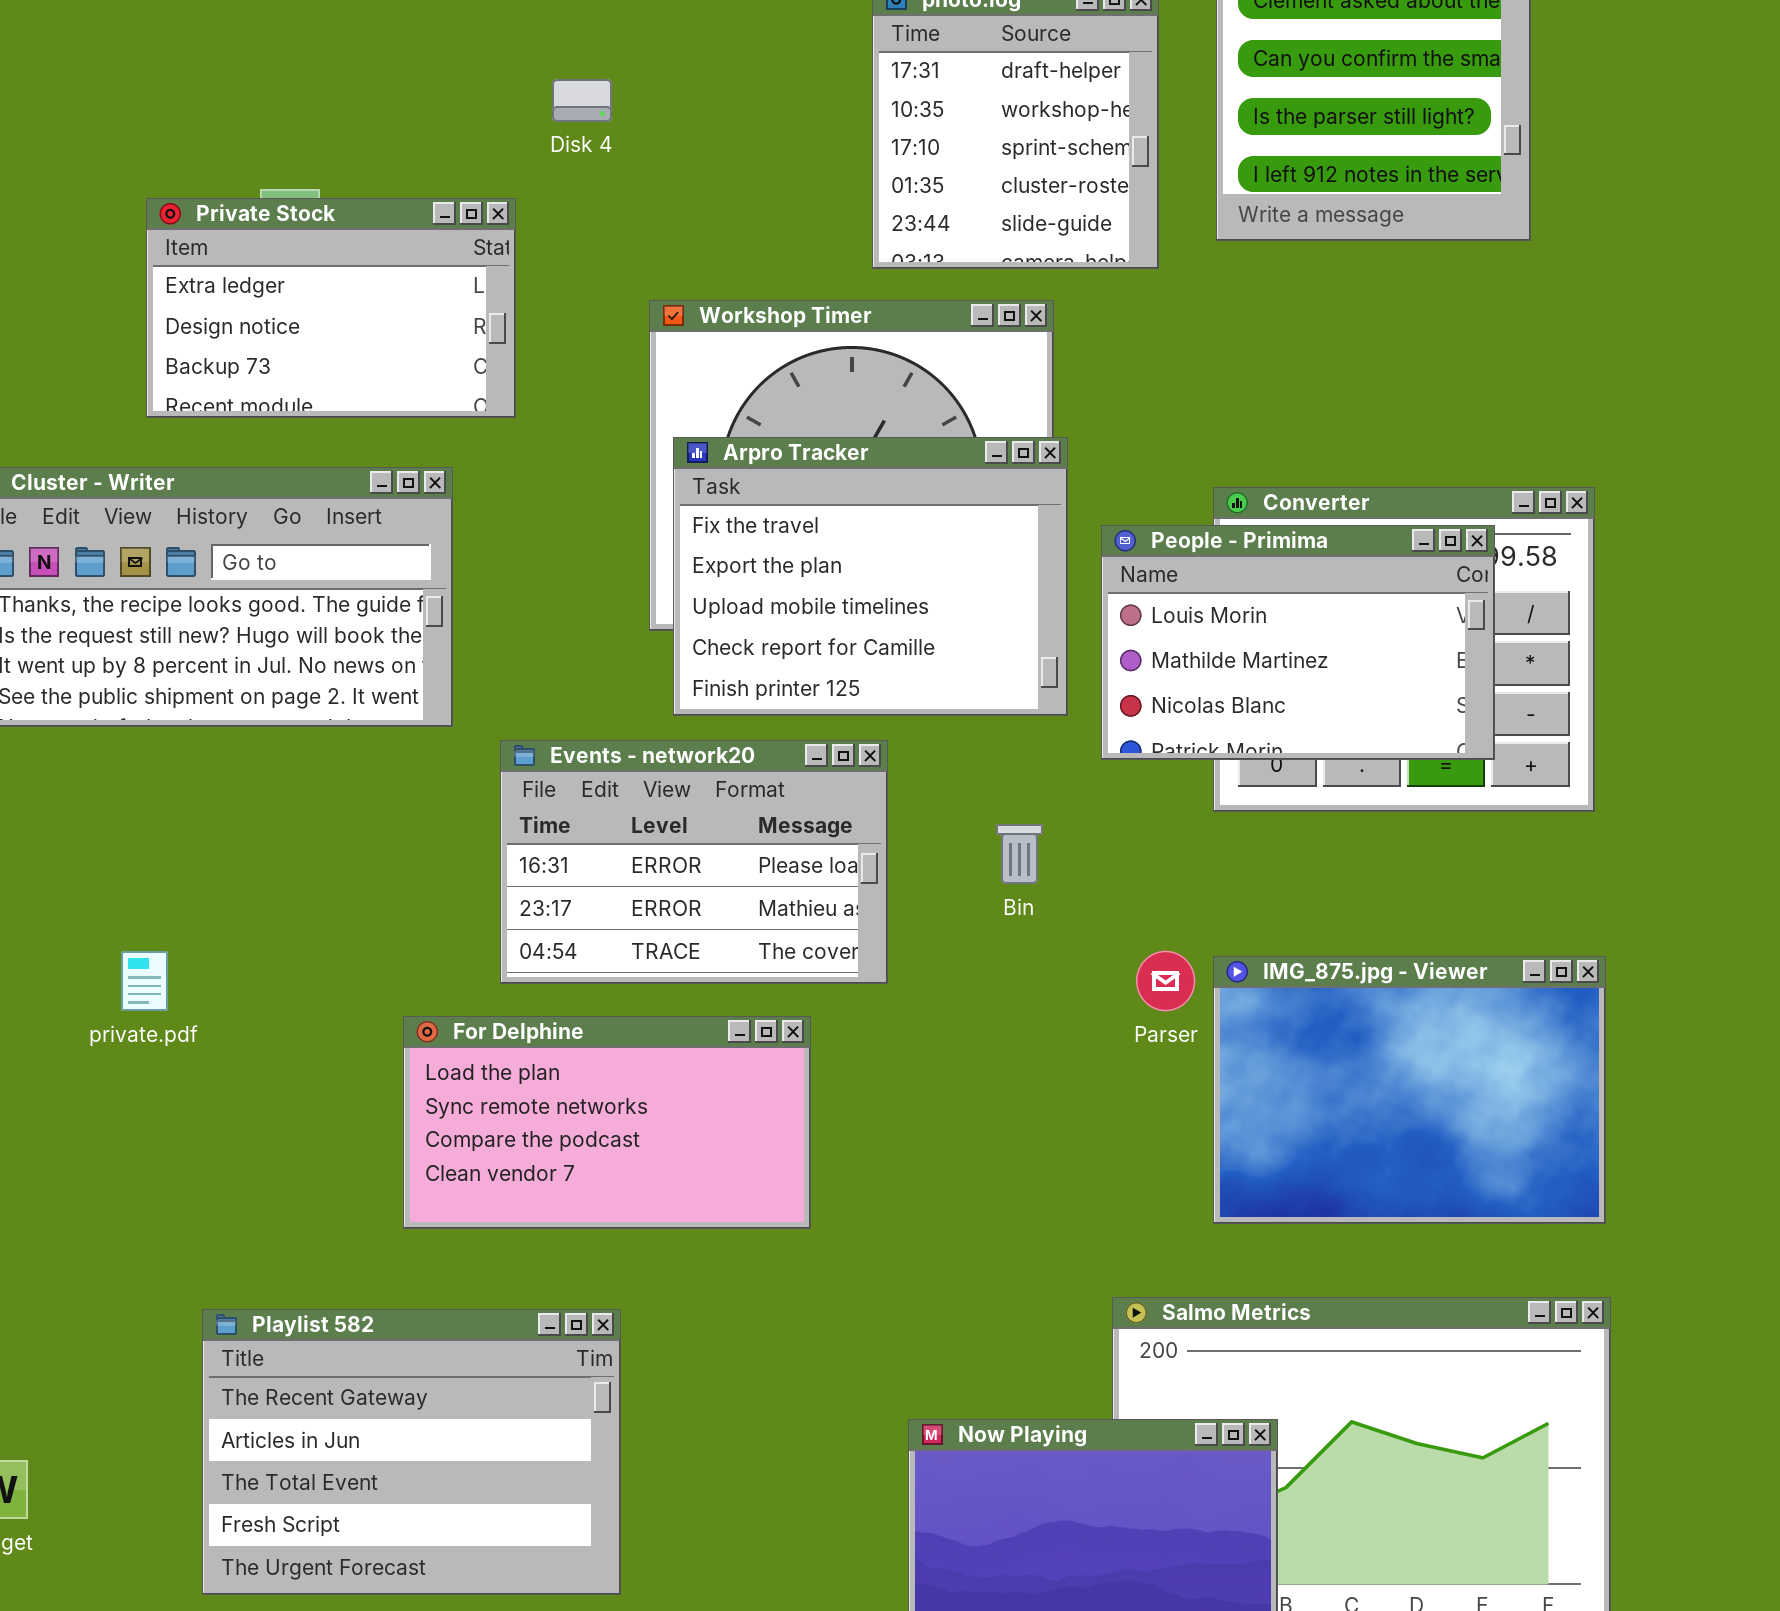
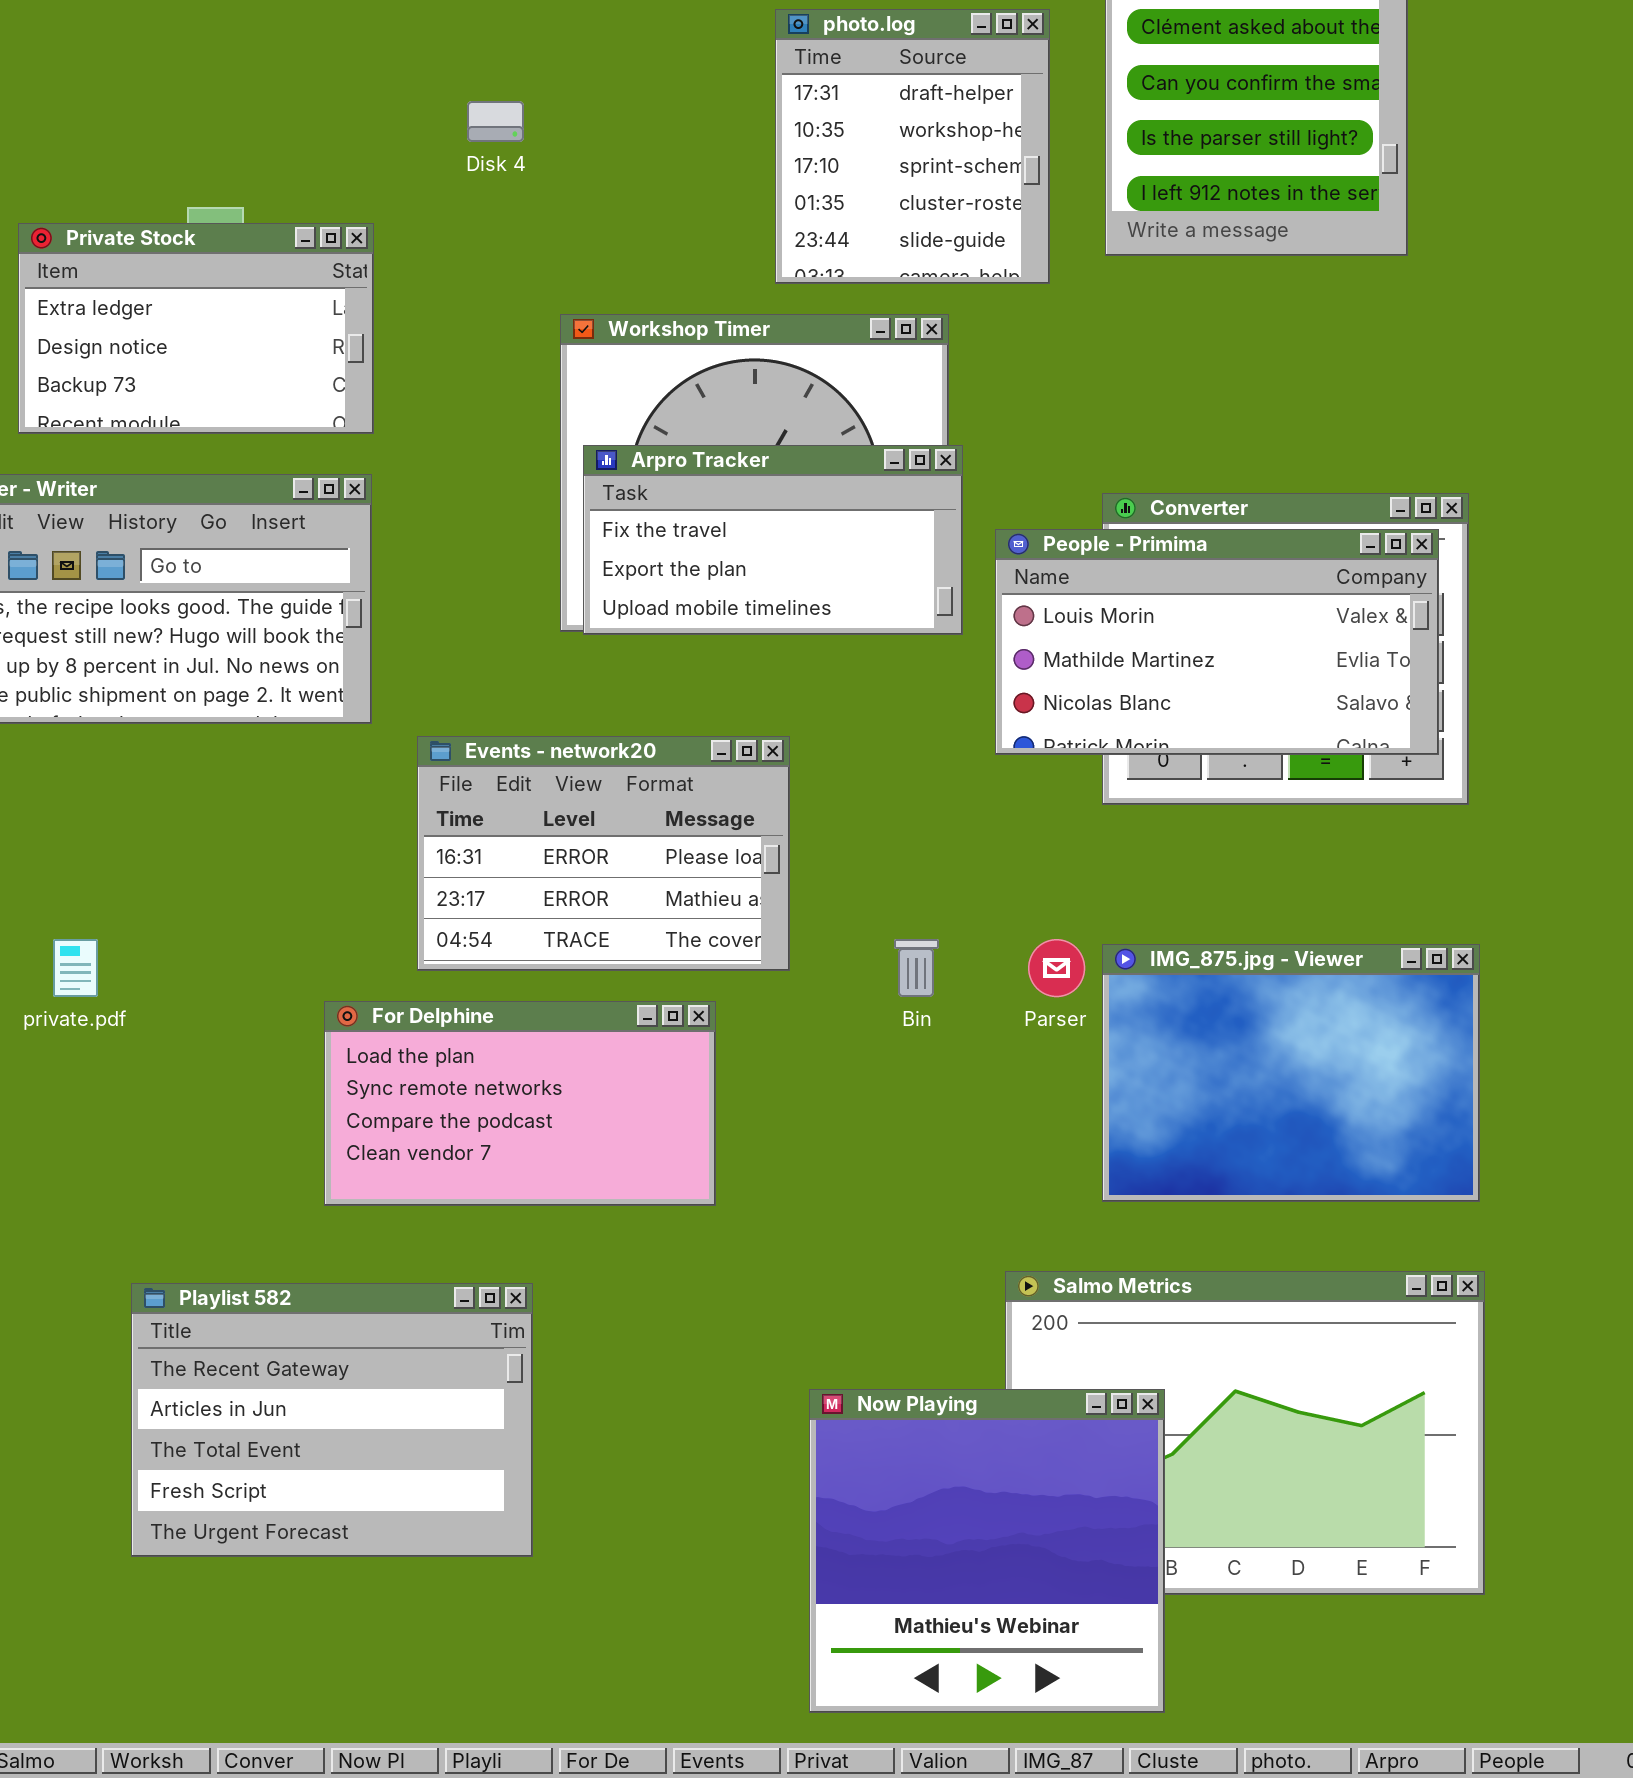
Private Stock: [146,198,516,418] -> [18,223,374,434], moved
Arpro Tracker: [673,437,1068,716] -> [583,445,963,635], resized
People - Primima: [1101,525,1495,760] -> [995,529,1439,755], resized
Bin: [996,824,1043,884] -> [894,939,939,997], moved

